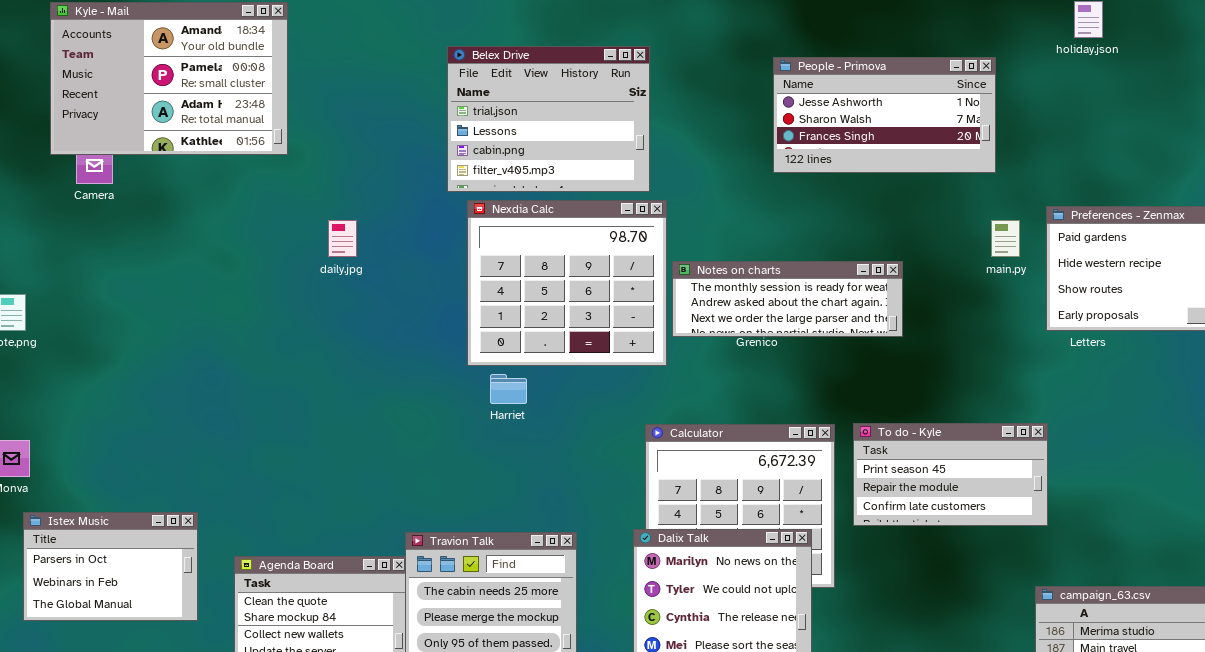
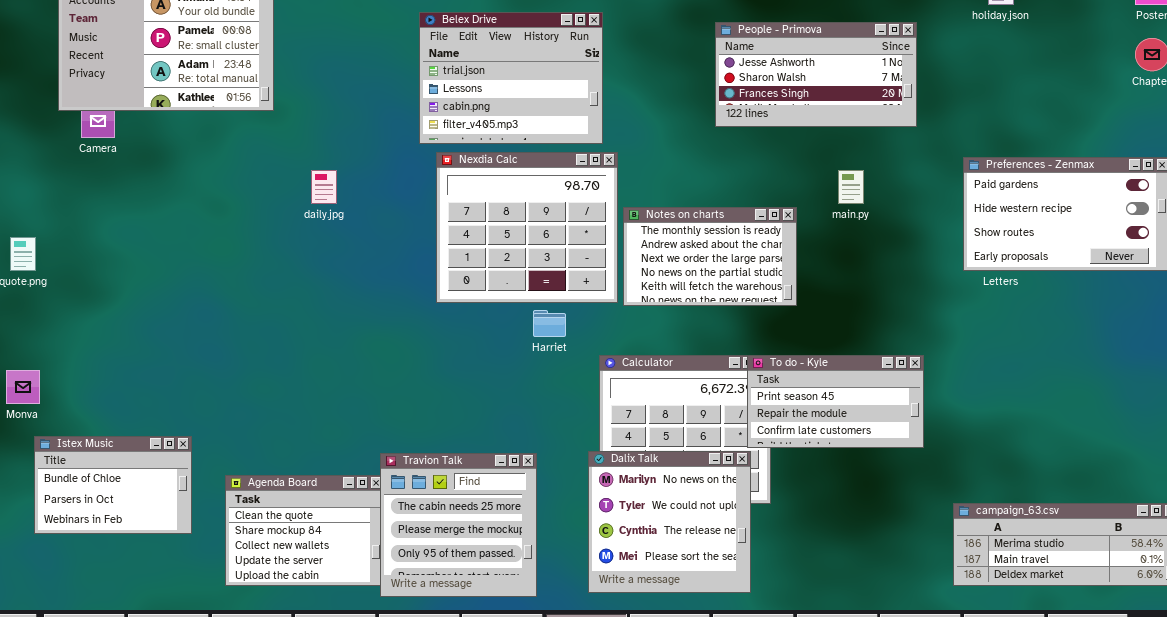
main.py: [991,220,1020,257] -> [838,170,864,204], moved
Notes on charts: [672,261,903,337] -> [623,207,797,306], resized
Harriet: [490,374,527,404] -> [533,310,566,337], moved
To do - Kyle: [853,423,1048,526] -> [747,355,924,448], moved
Istex Music: [23,512,198,621] -> [34,436,192,534], scrolled up 1 row

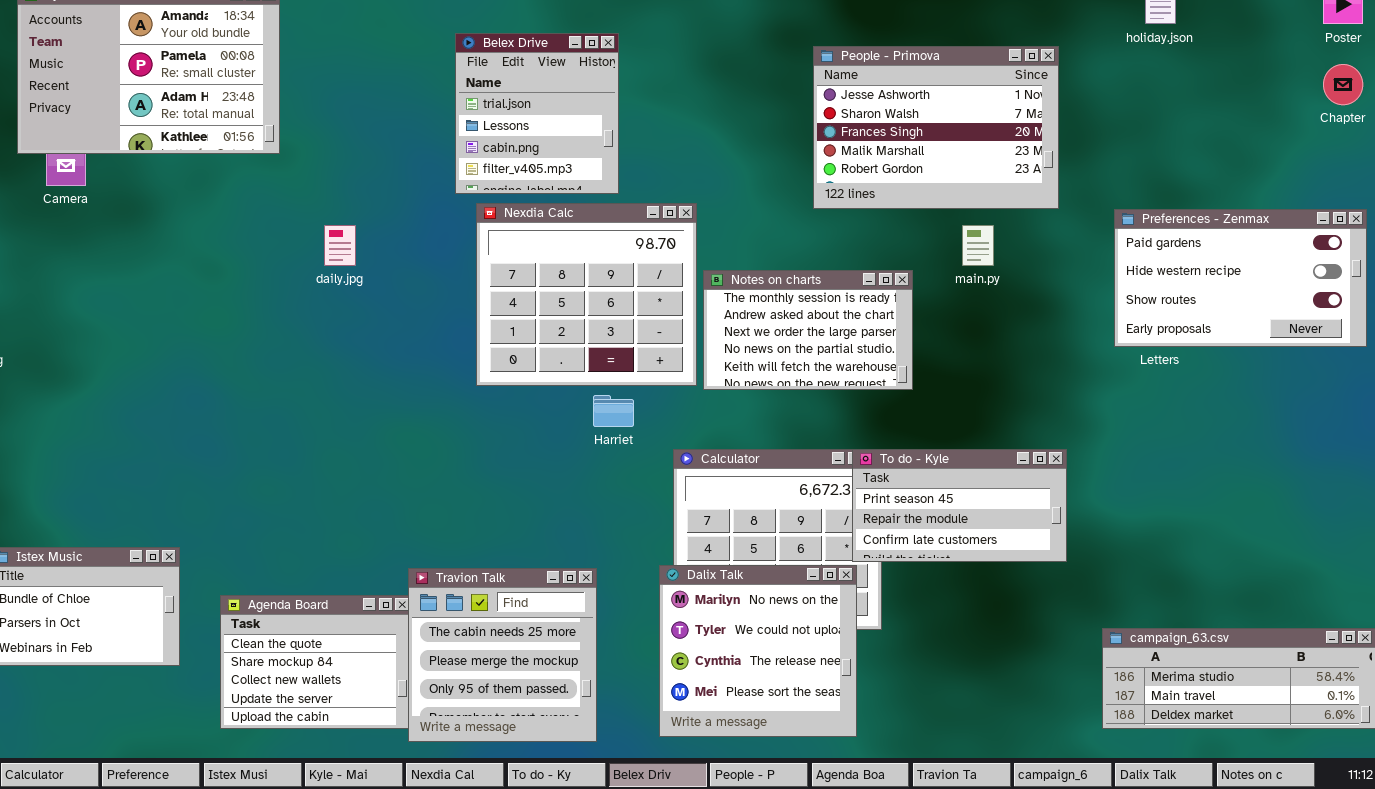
Belex Drive: [419,12,603,144] -> [455,33,619,194], resized
People - Primova: [715,22,917,127] -> [813,46,1059,209], resized

